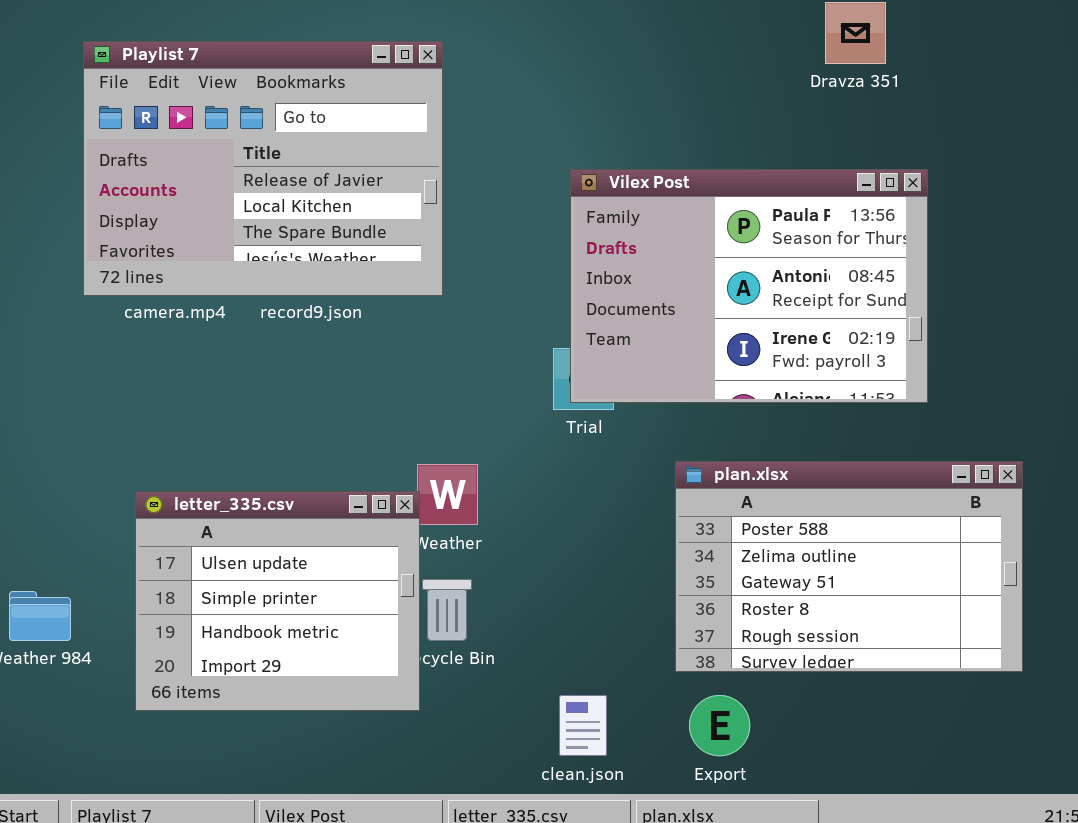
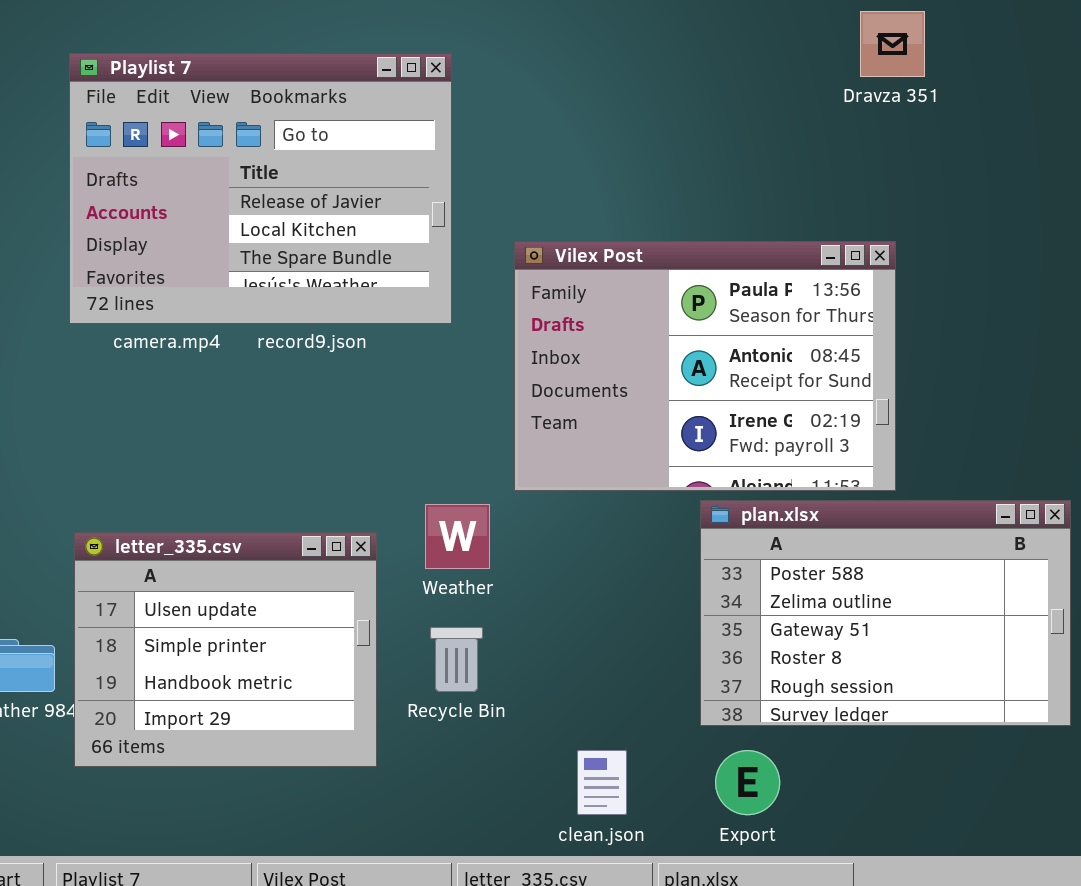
Vilex Post: [570,169,928,403] -> [514,241,896,491], moved
letter_335.csv: [135,491,420,711] -> [74,532,377,767], moved

